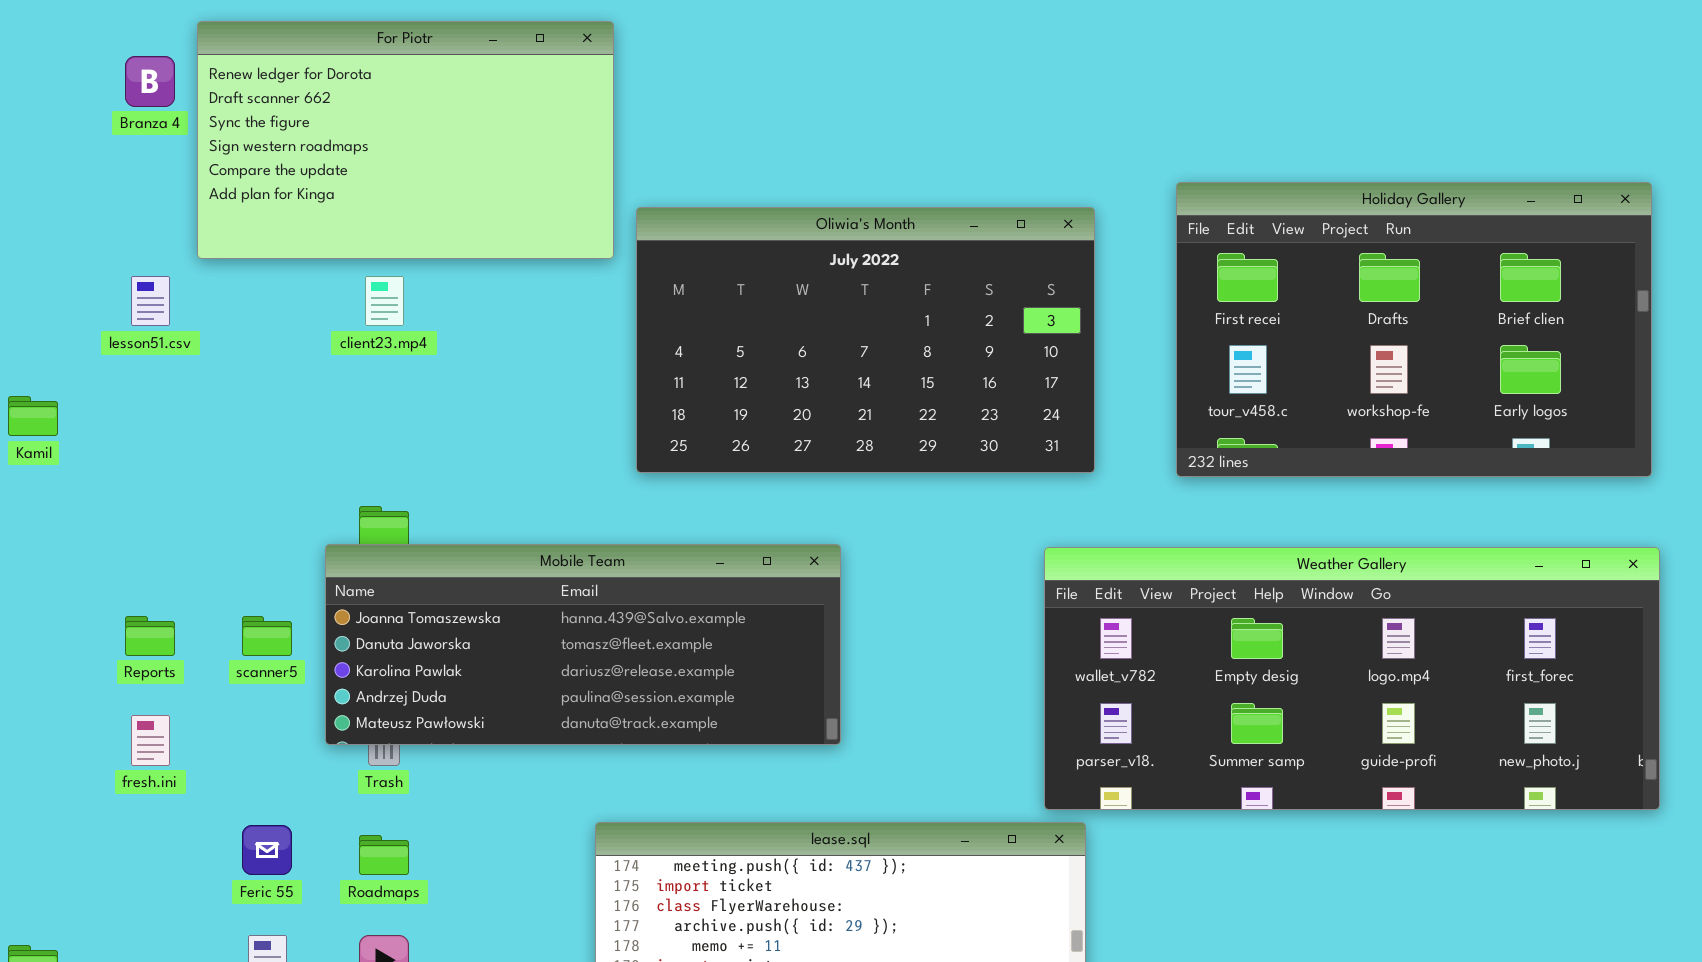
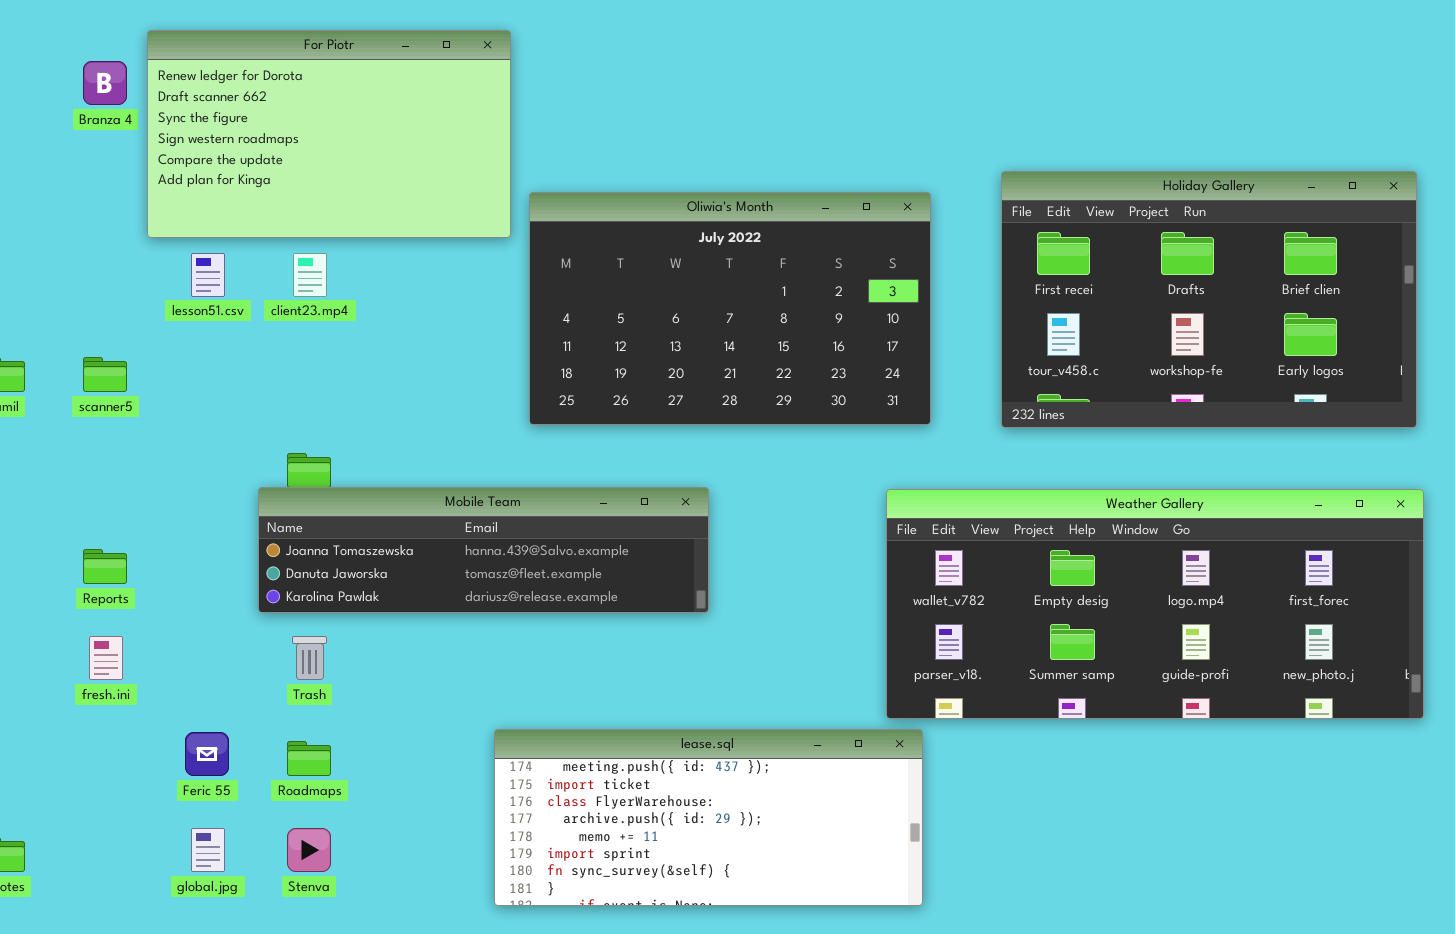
lesson51.csv: [131,276,170,326] -> [191,253,225,297], moved
Mobile Team: [325,544,841,745] -> [258,487,709,613], resized
scanner5: [242,616,292,656] -> [83,357,127,392], moved

